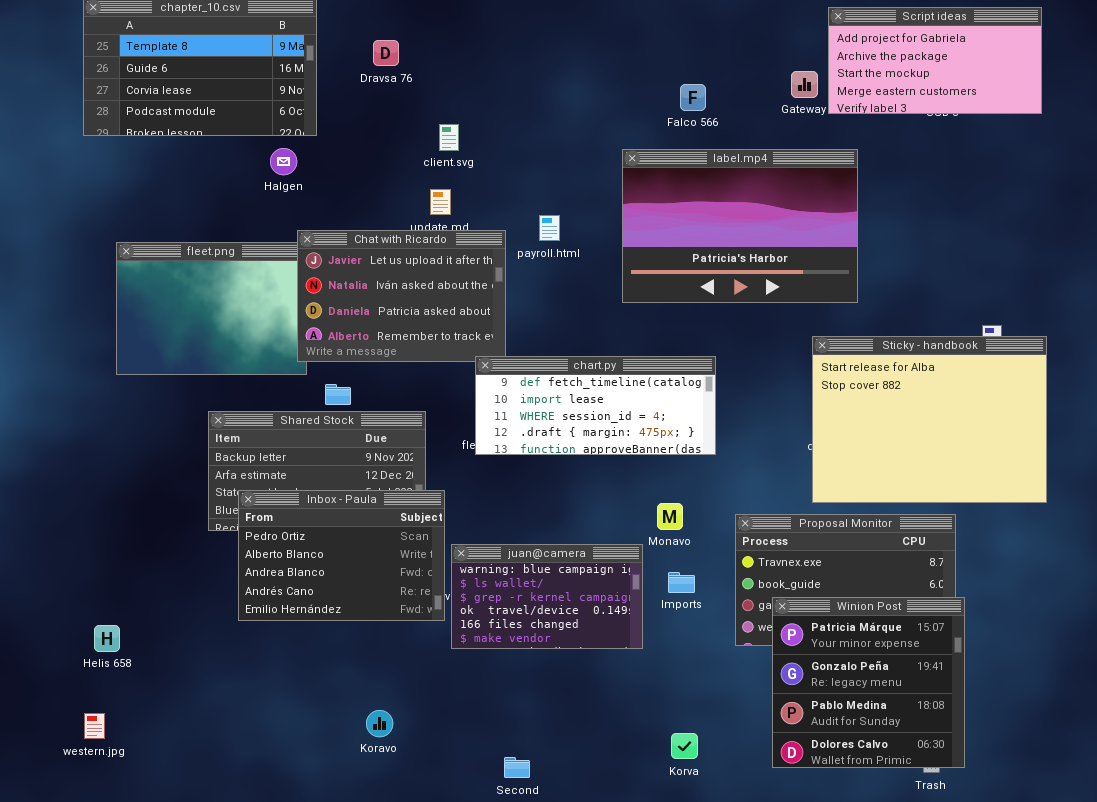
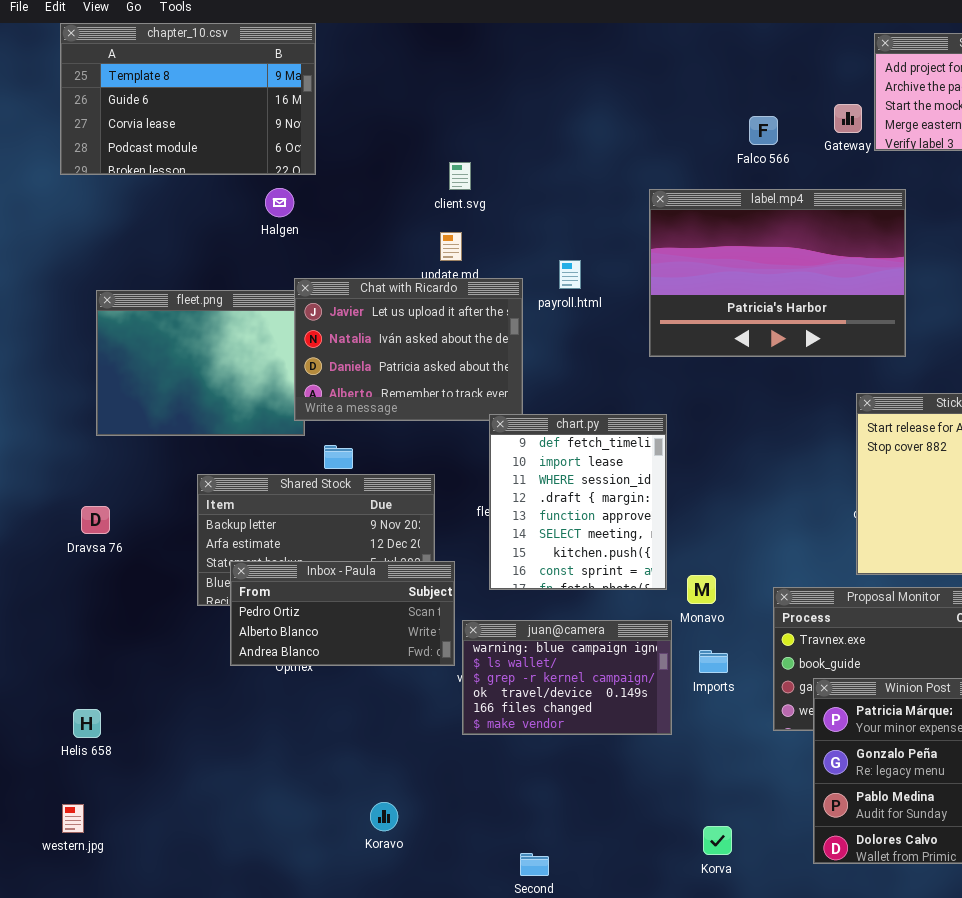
Dravsa 76: [373,40,399,66] -> [81,506,110,534], moved
Falco 566: [680,84,706,111] -> [749,116,778,145], moved
chart.py: [475,356,716,455] -> [489,414,667,590], resized
Inbox - Paula: [238,490,445,621] -> [230,561,455,666], resized

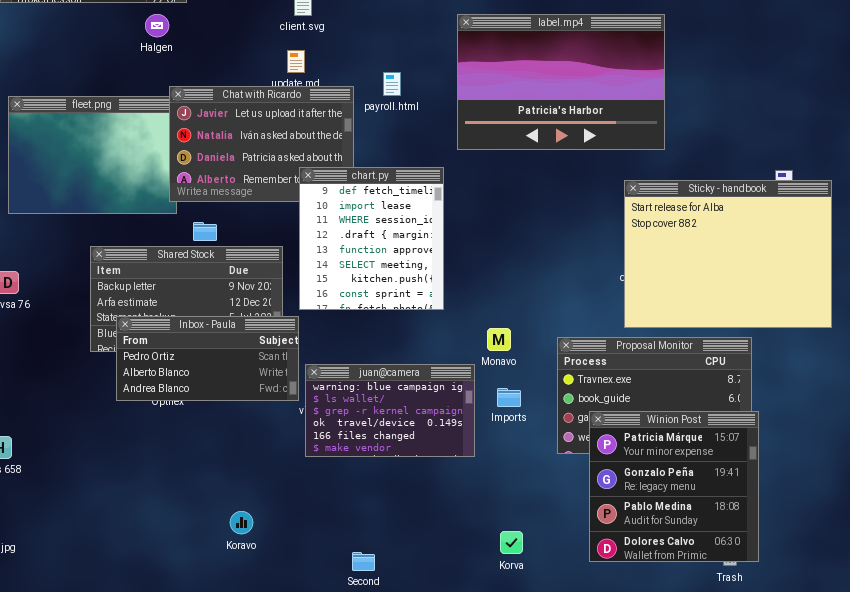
chart.py: [489,414,667,590] -> [299,167,444,310], moved

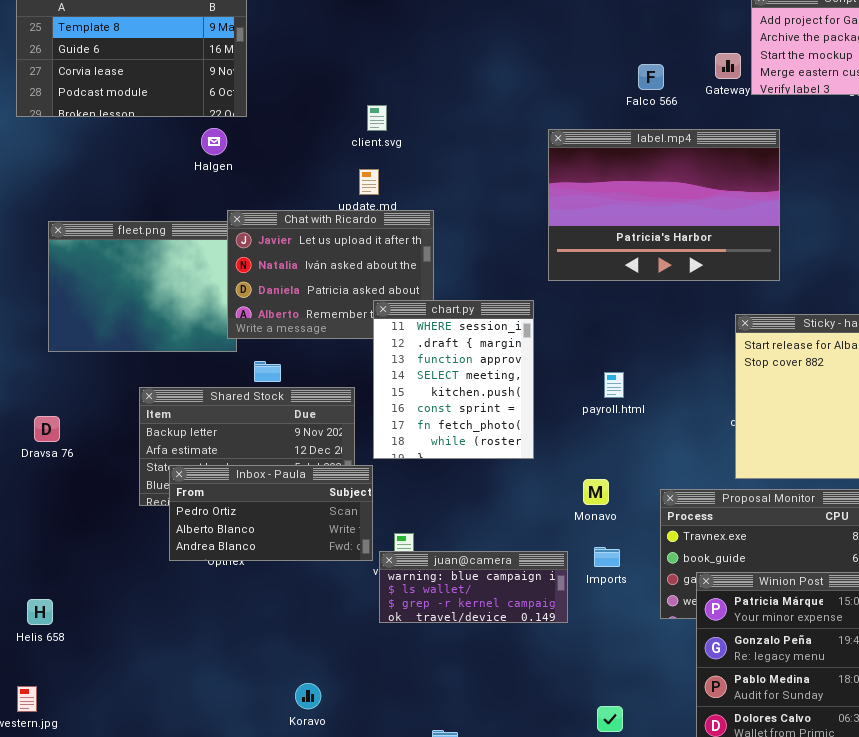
payroll.html: [383,72,401,96] -> [604,372,624,398], moved
chart.py: [299,167,444,310] -> [373,300,534,459], scrolled down 2 rows
juan@camera: [305,364,475,457] -> [379,551,568,623], resized

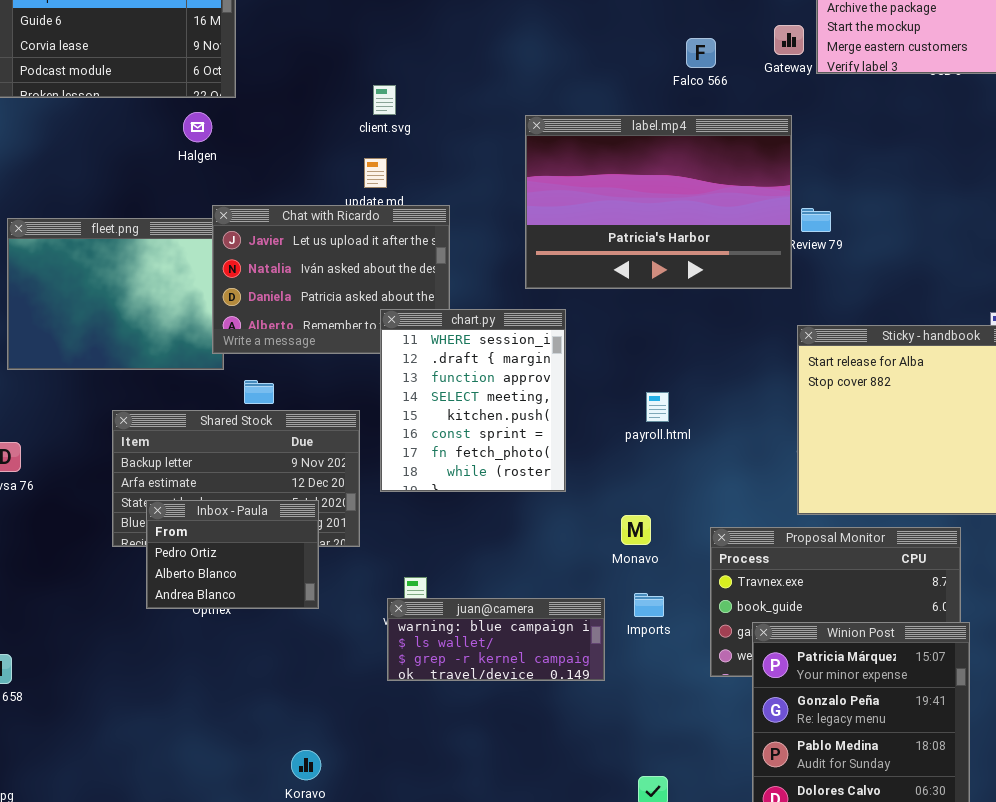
label.mp4: [548,129,780,281] -> [525,115,792,289], moved
Inbox - Paula: [169,465,373,561] -> [146,500,319,609], resized

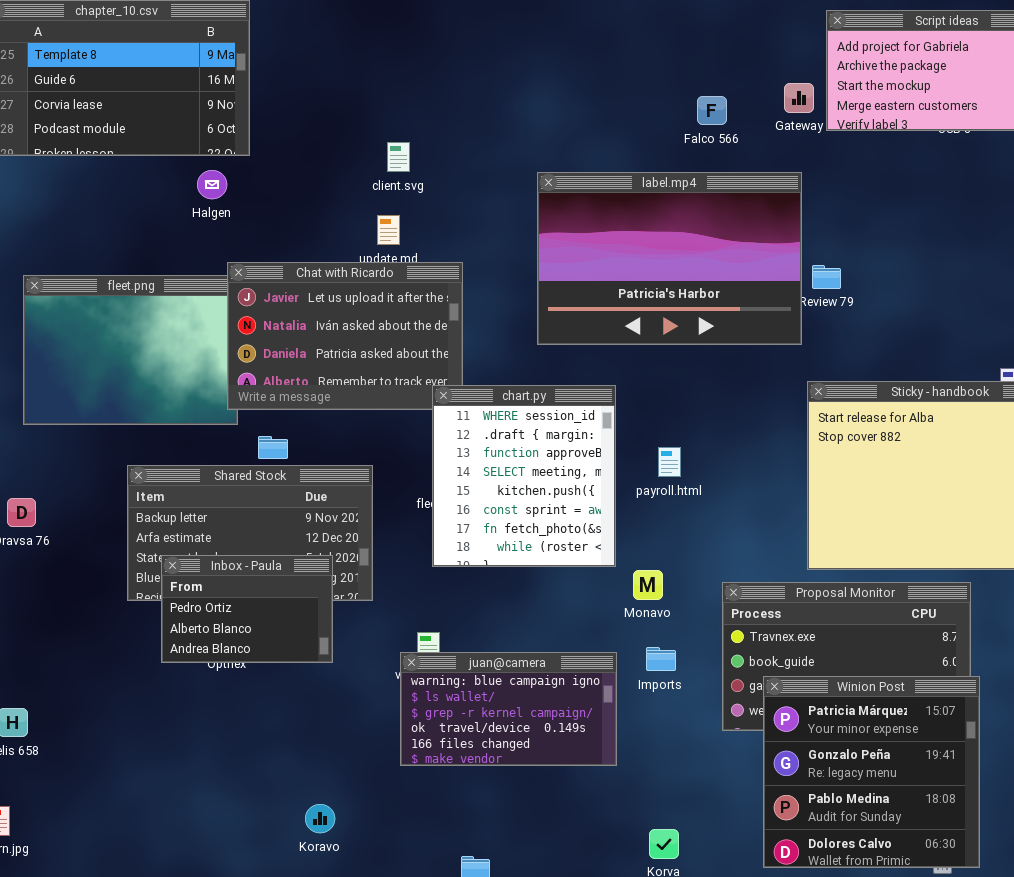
chart.py: [380,309,566,492] -> [432,385,616,567], moved
juan@camera: [387,598,605,681] -> [400,652,617,766], resized

